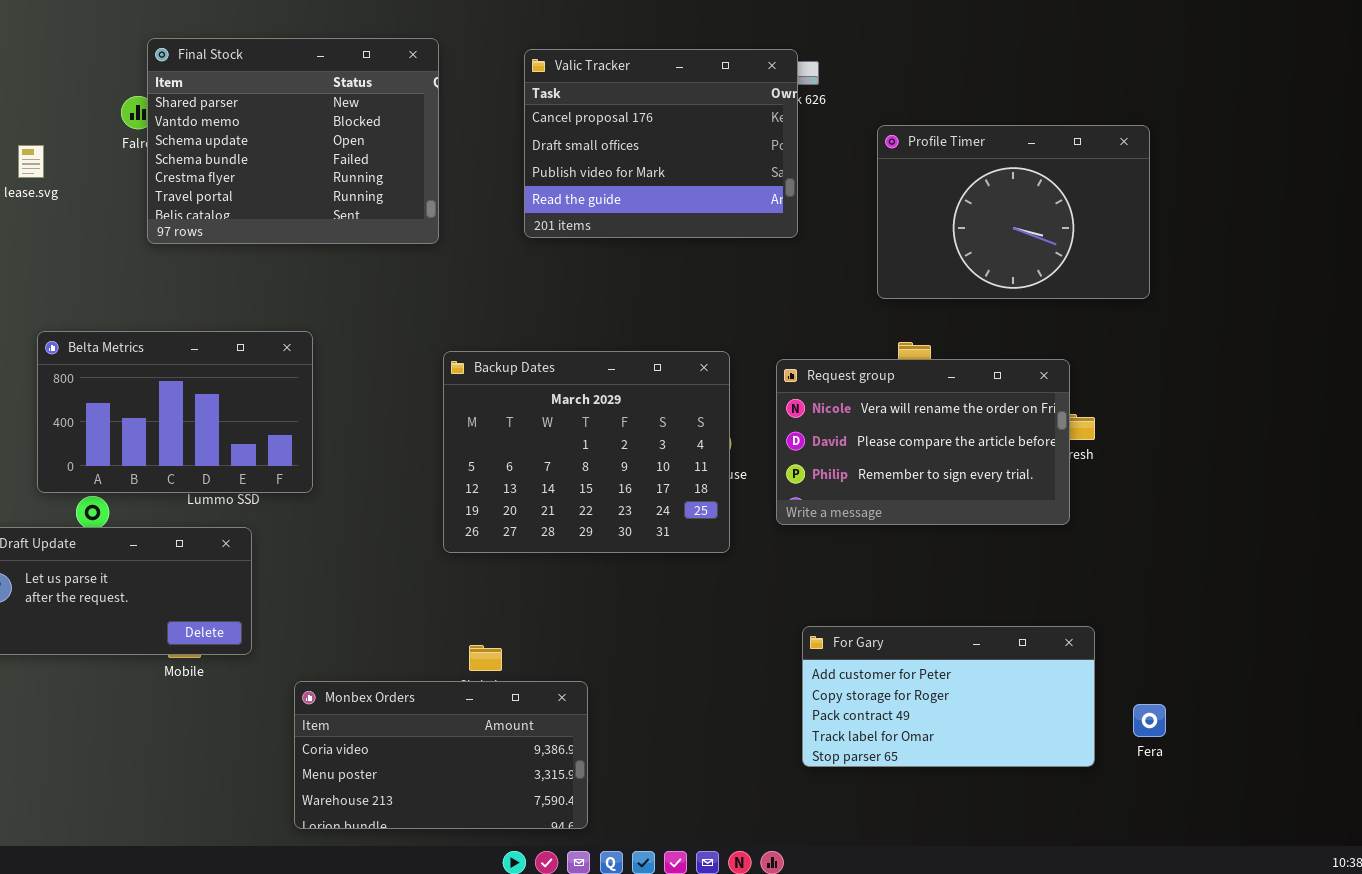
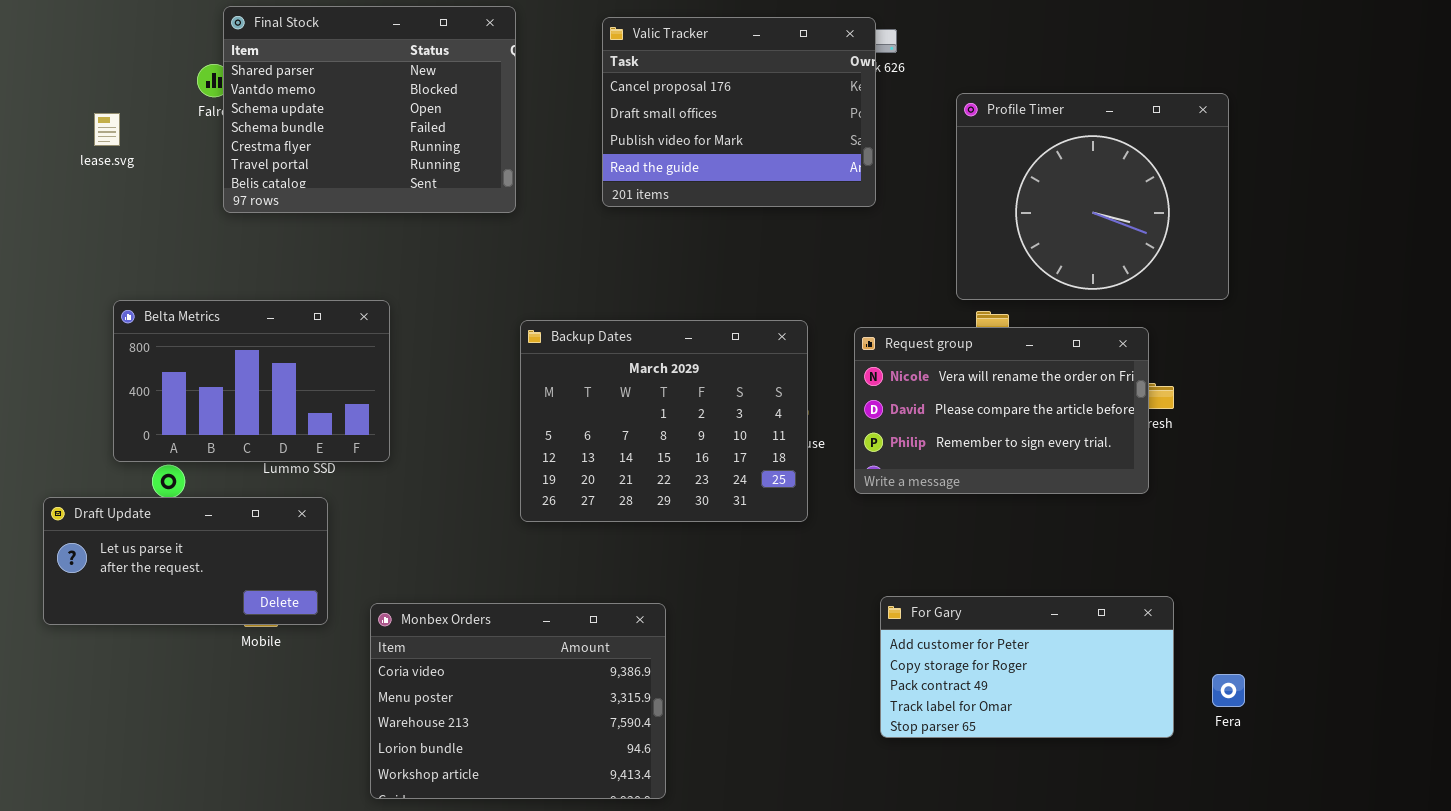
Profile Timer: [877,125,1150,299] -> [956,93,1229,300], resized
Monbex Orders: [294,681,588,829] -> [370,603,666,799], resized

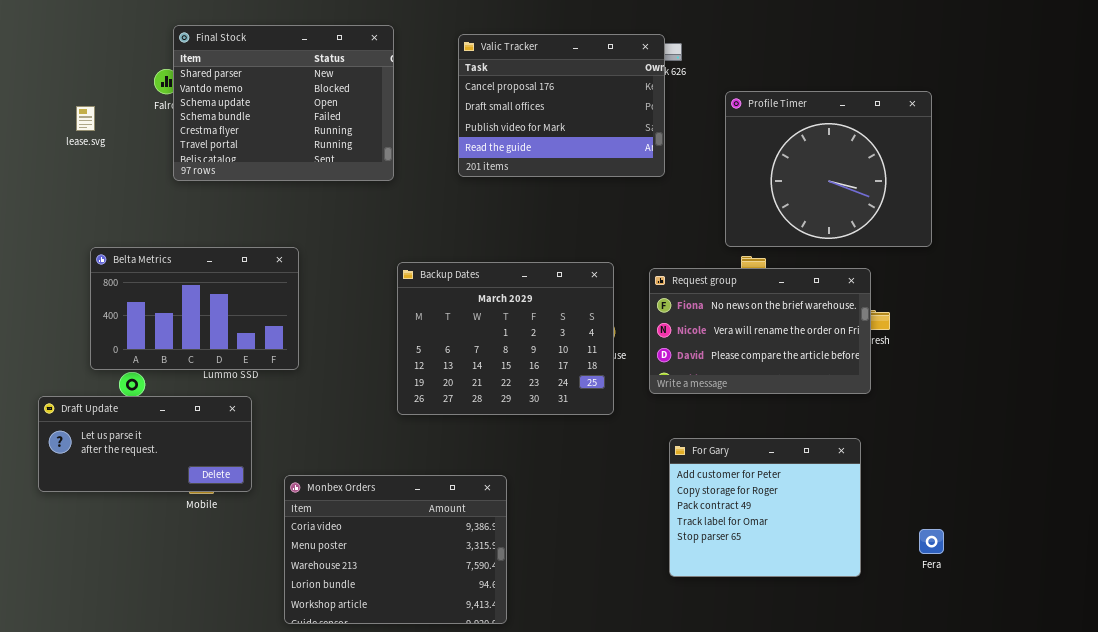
Request group: [854,327,1149,494] -> [649,268,871,394], scrolled up 1 row
For Gary: [880,596,1174,738] -> [669,438,861,577], resized

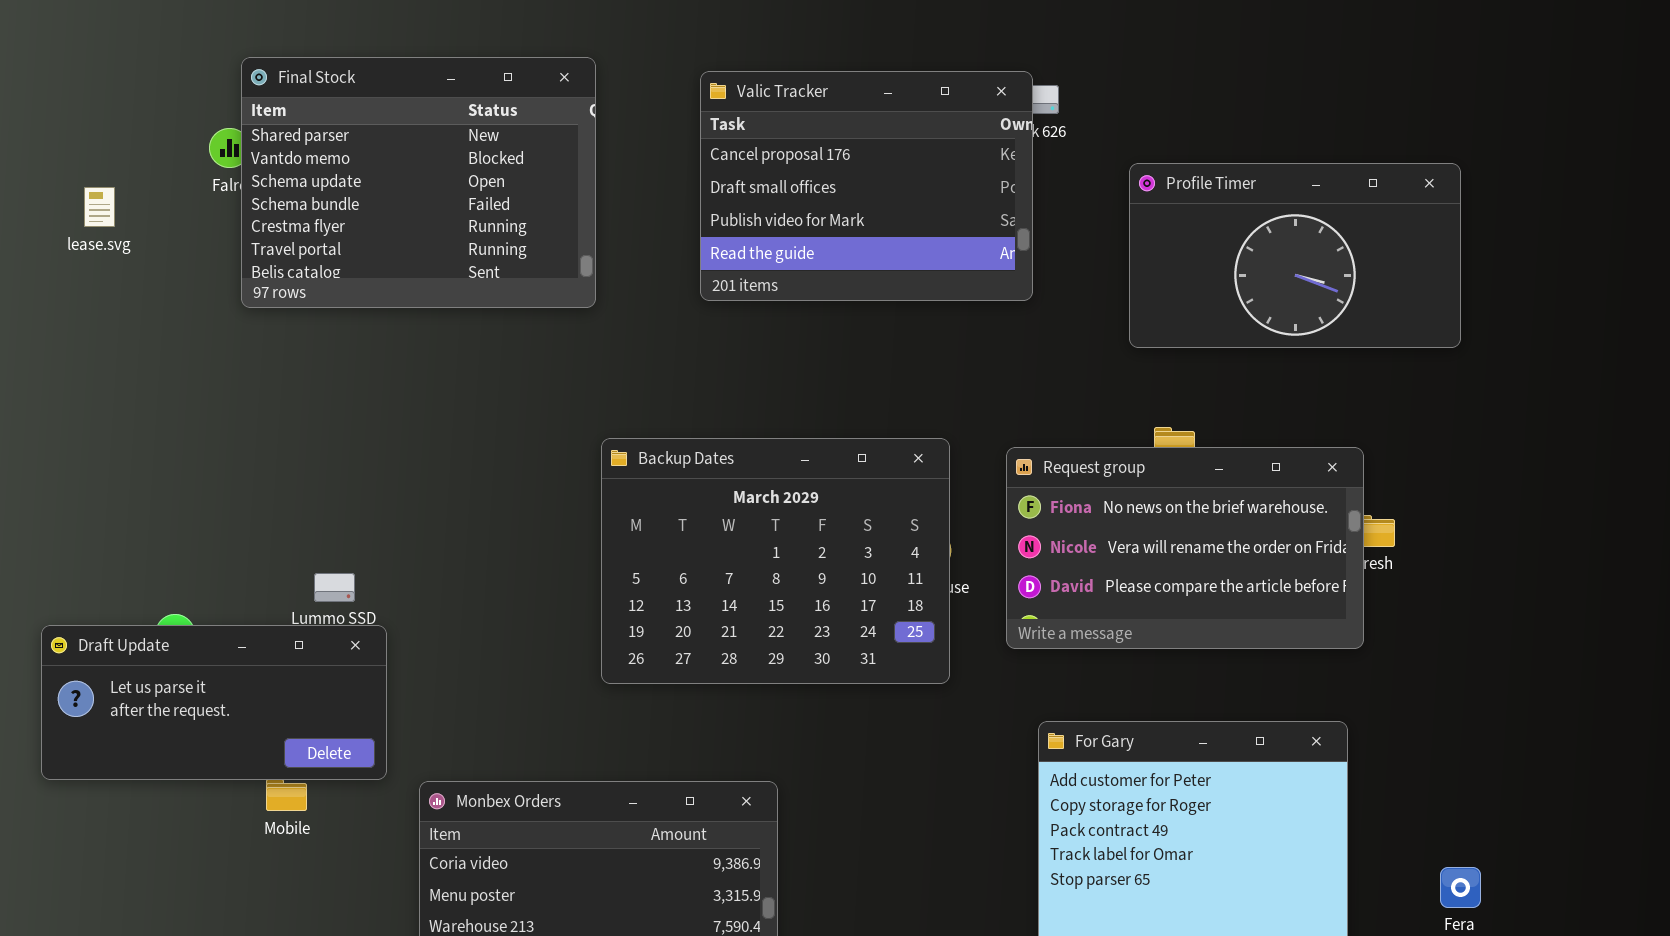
Profile Timer: [725,91,932,247] -> [1129,163,1461,348], resized
Belta Metrics: [90,247,299,370] -> none, closed
Draft Update: [38,396,252,492] -> [41,625,387,780], moved

